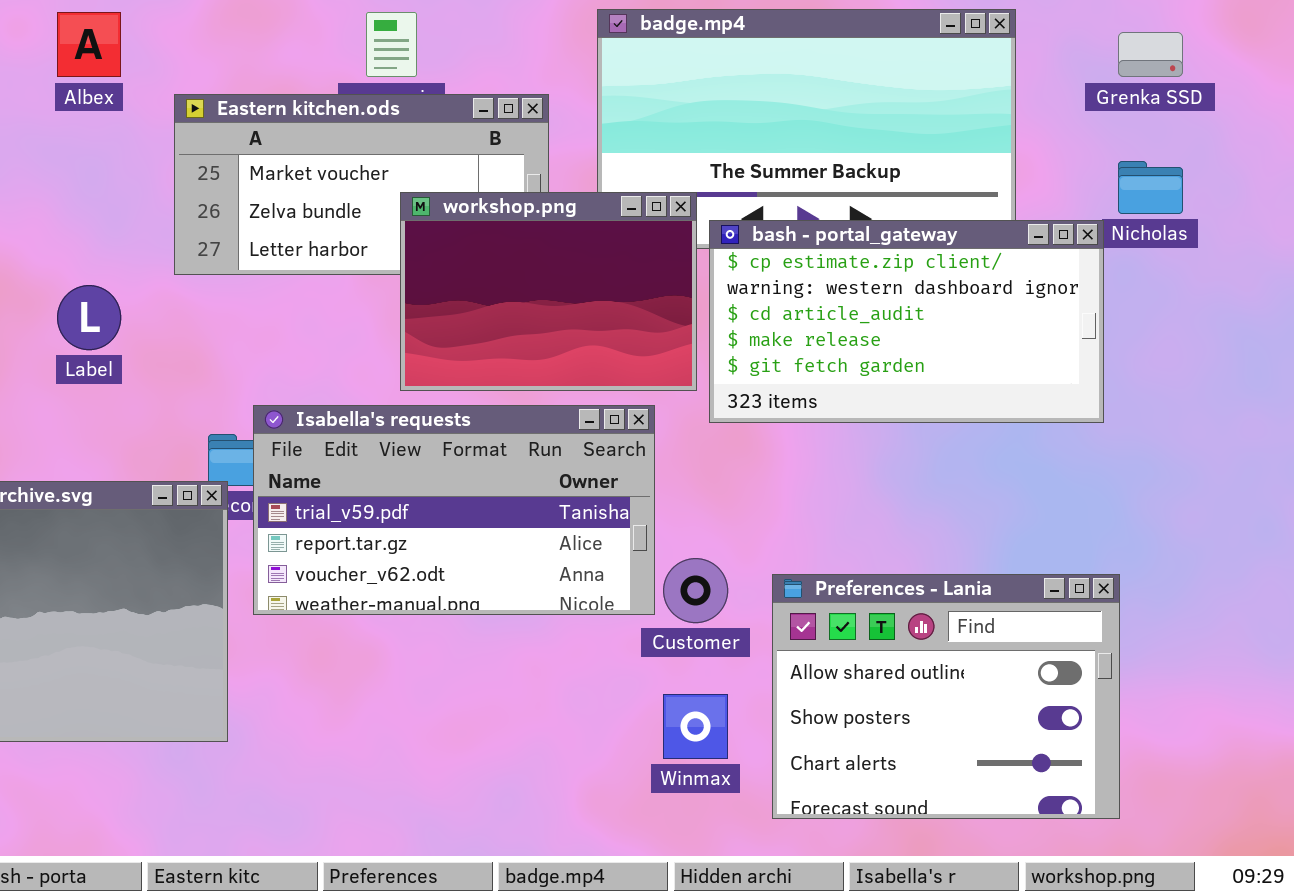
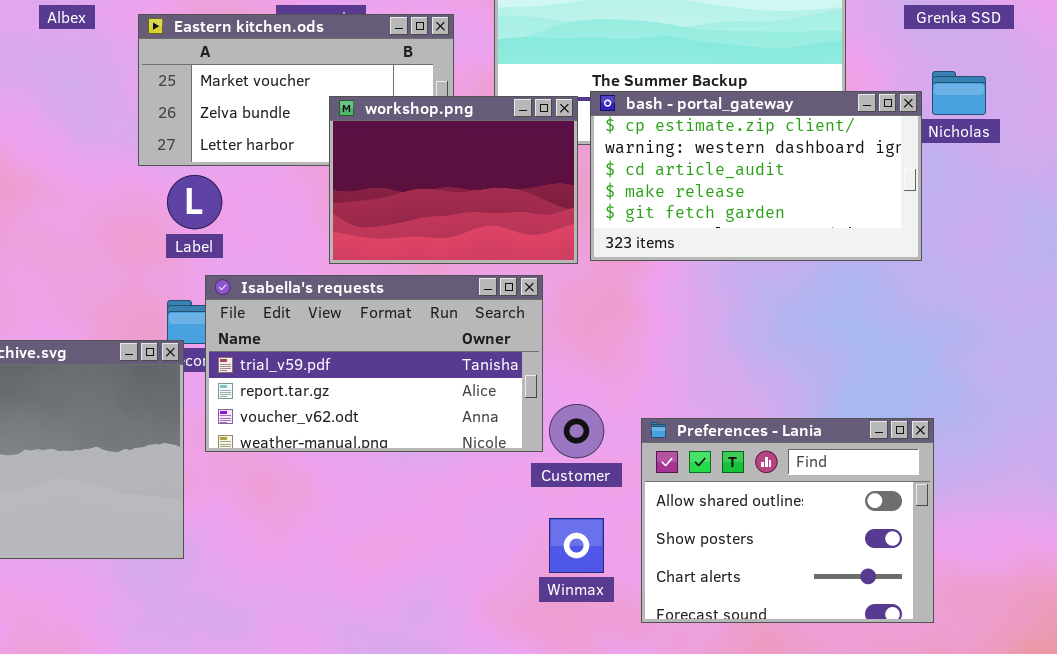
bash - portal_gateway: [709,220,1104,423] -> [590,91,922,261], moved
Label: [57,285,121,350] -> [167,175,222,229], moved

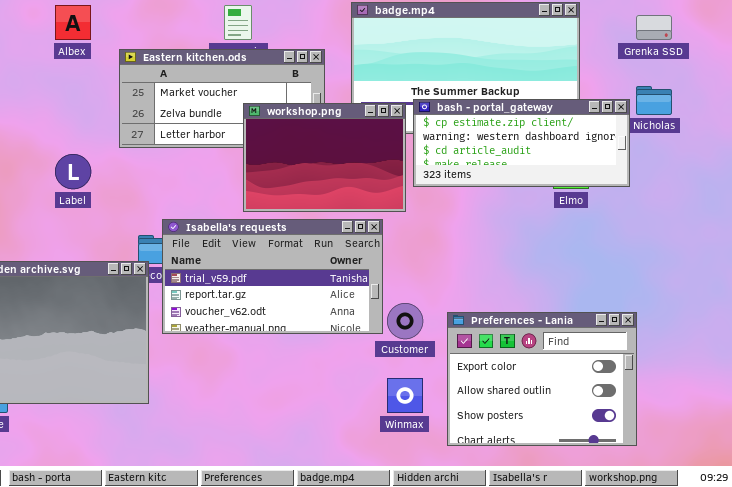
bash - portal_gateway: [590,91,922,261] -> [413,99,630,187], resized
Label: [167,175,222,229] -> [55,154,91,189], moved
Preferences - Lania: [641,418,934,623] -> [447,312,637,446], scrolled up 1 row

